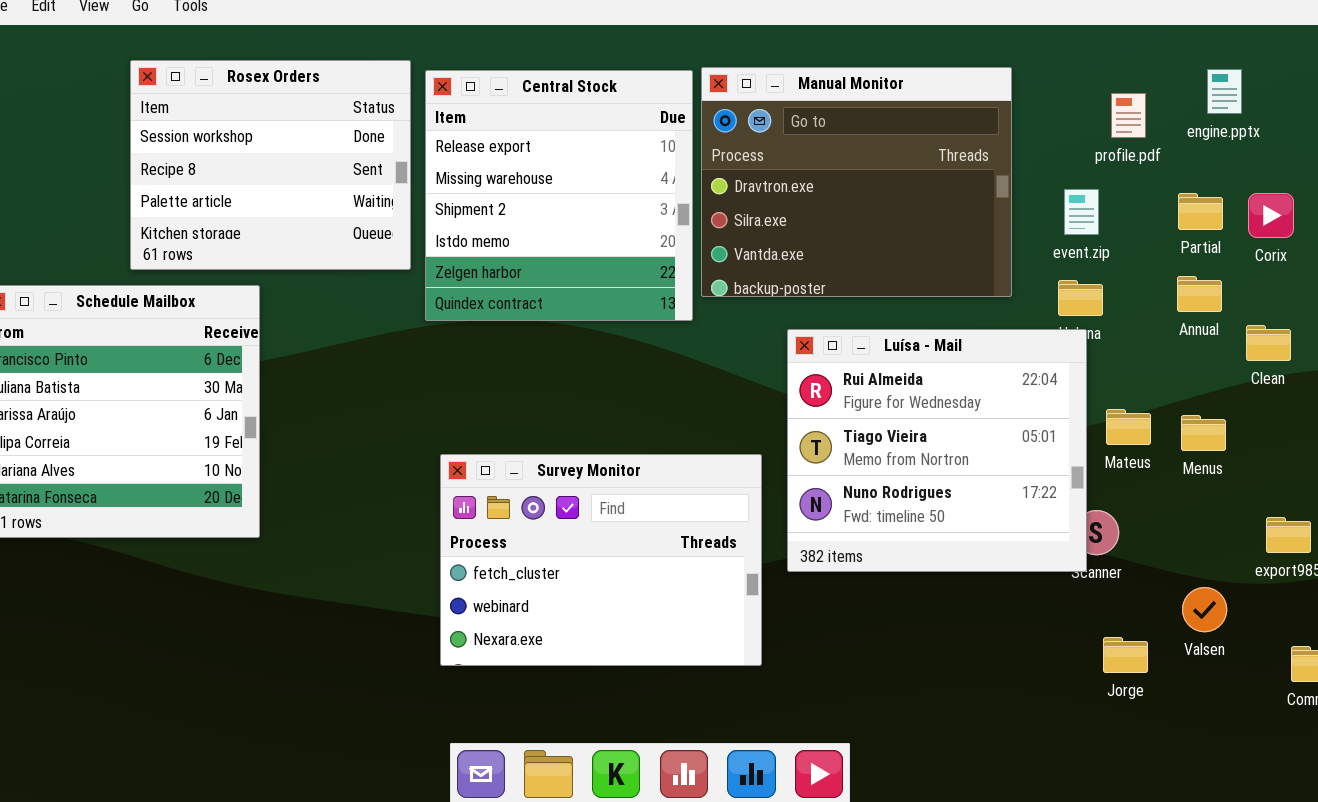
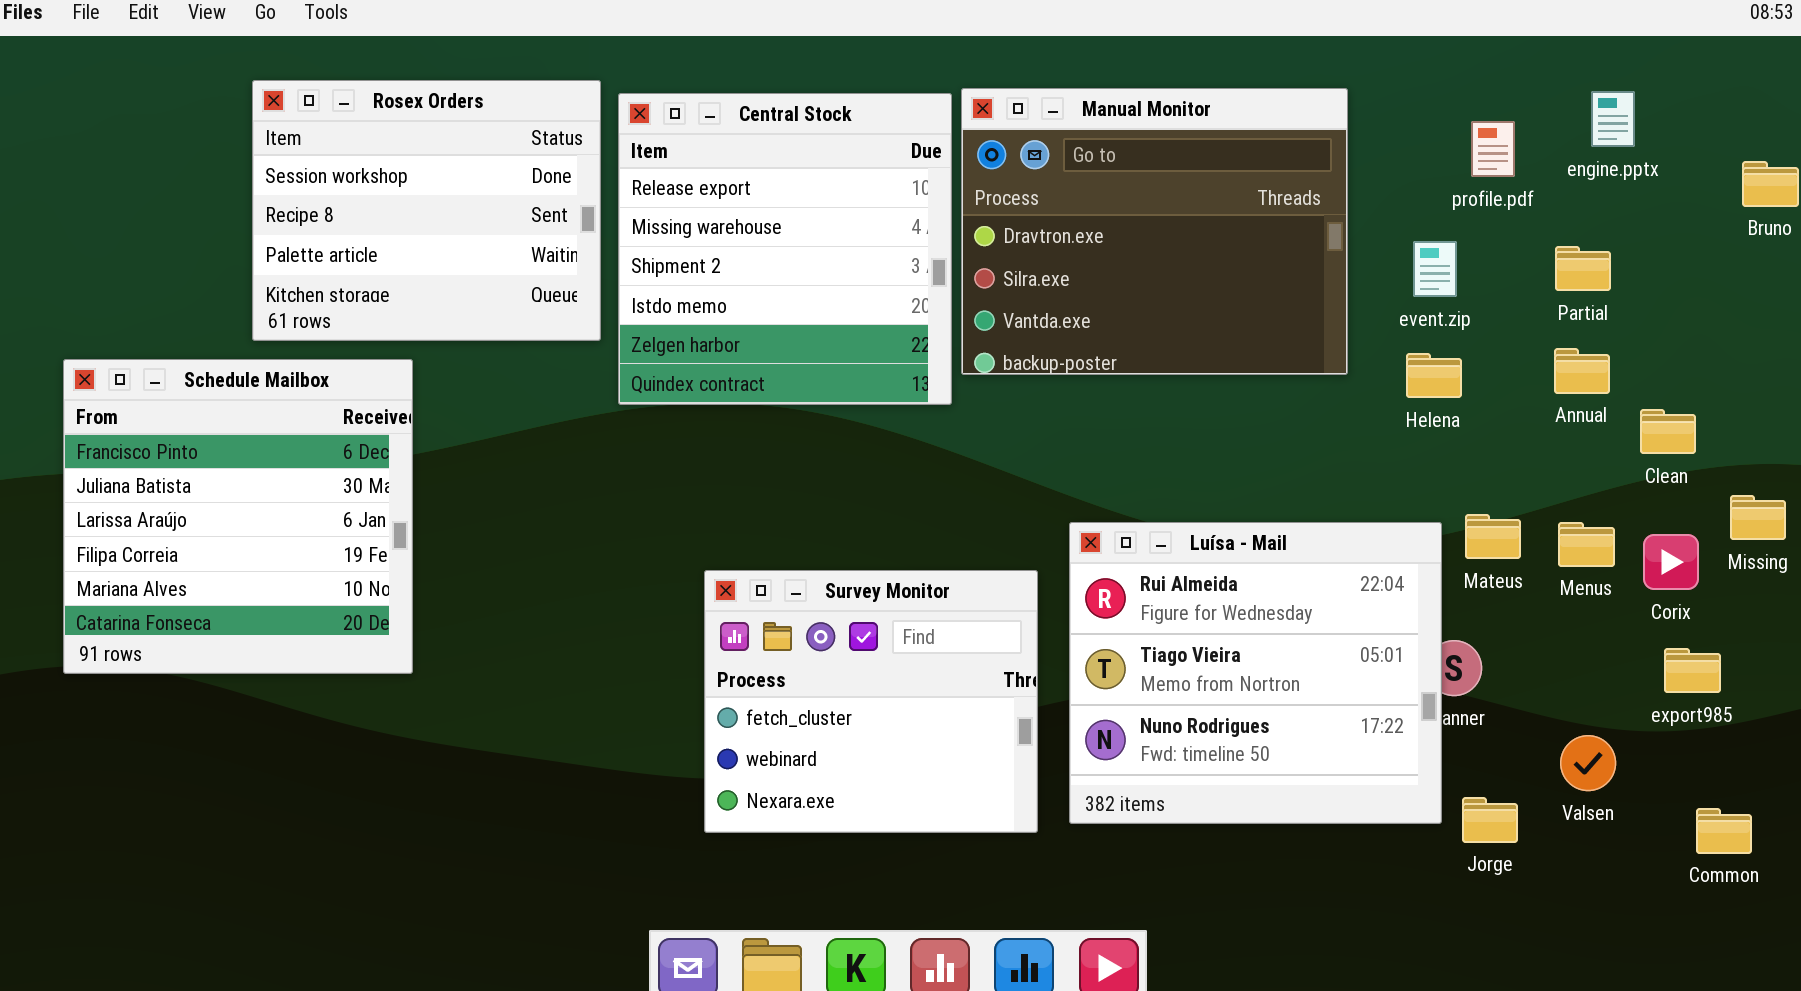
Corix: [1248,193,1294,238] -> [1643,534,1699,590], moved
Luísa - Mail: [787,329,1087,572] -> [1069,522,1442,824], moved
Survey Monitor: [440,454,762,666] -> [704,570,1038,833], resized

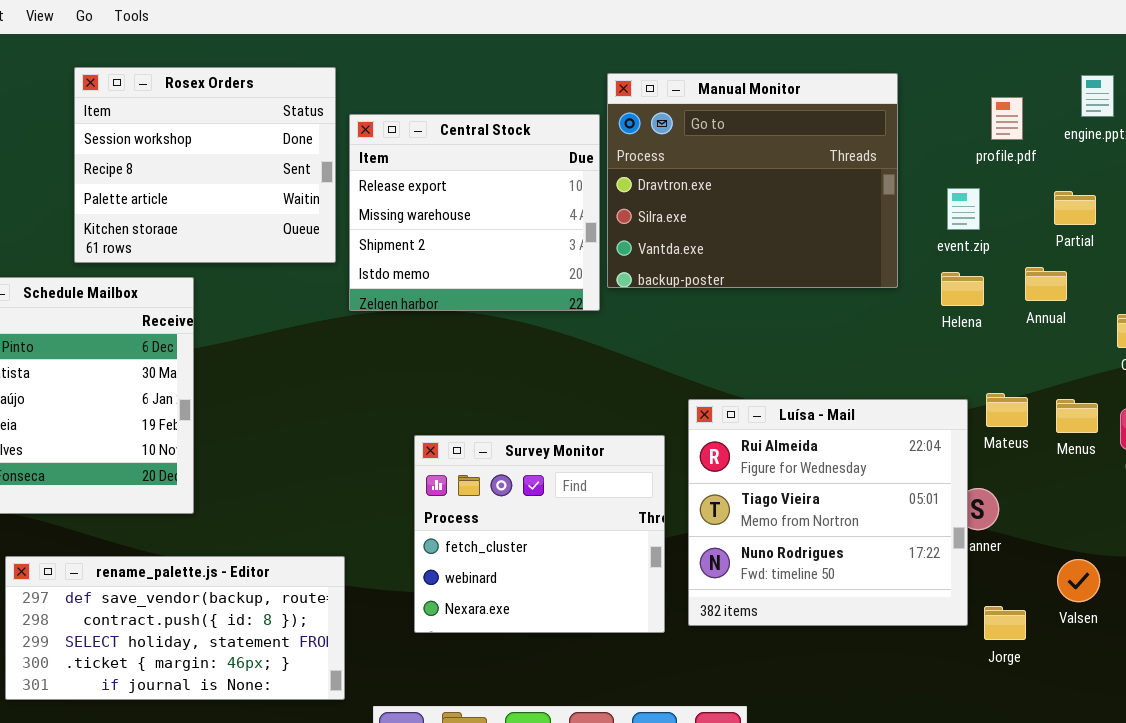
Central Stock: [618,93,952,405] -> [349,114,600,311], resized
Annual: [1554,348,1610,394] -> [1025,267,1067,301], moved
rename_palette.js - Editor: none -> [5,556,345,700], opened

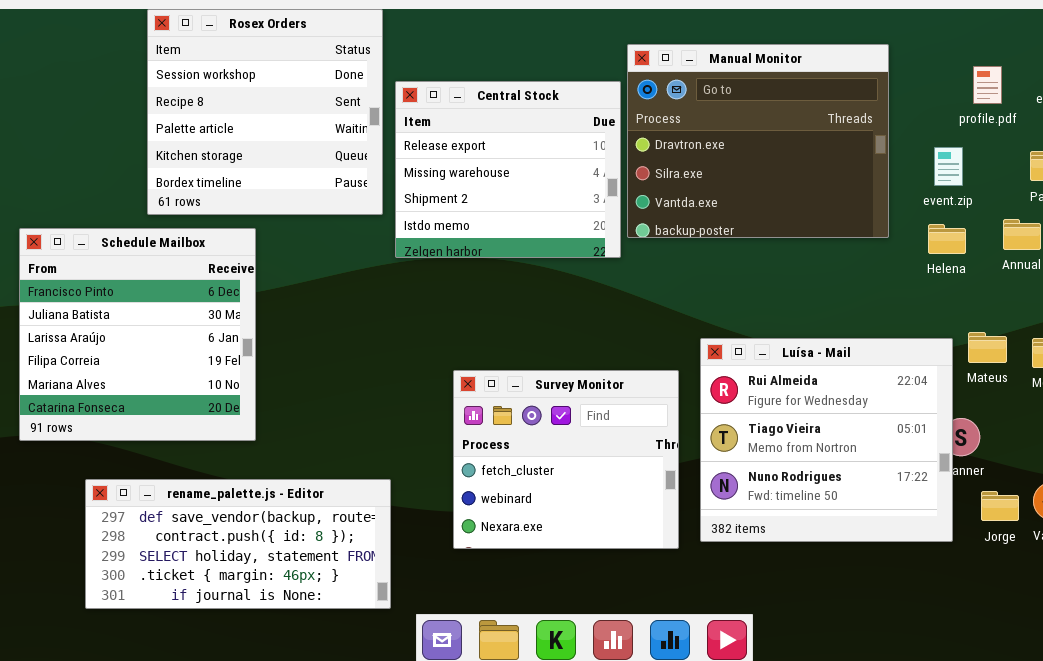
Rosex Orders: [74,67,336,263] -> [147,9,383,215], resized
Jorge: [984,606,1026,640] -> [981,491,1019,521], moved

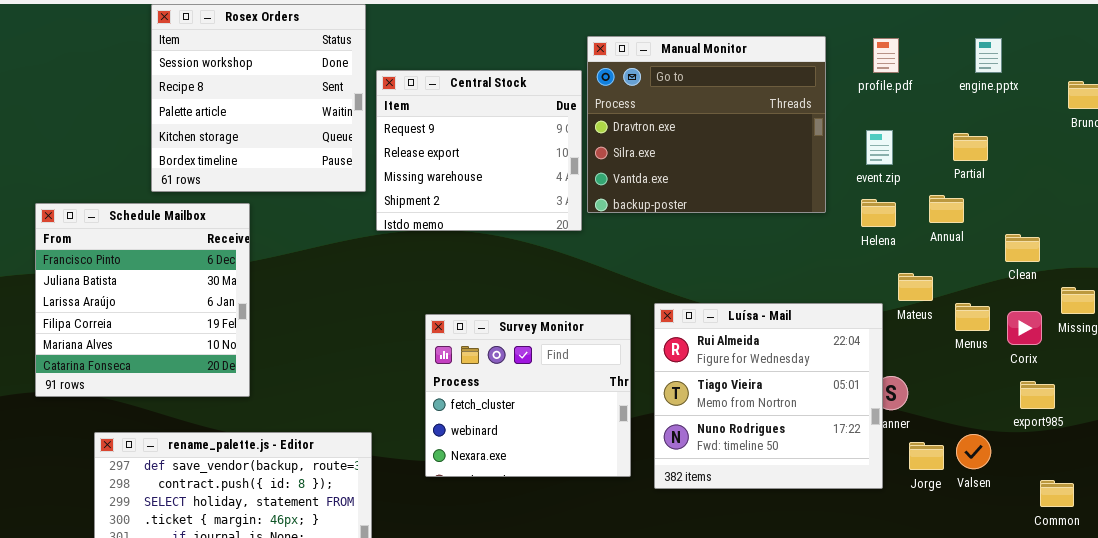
profile.pdf: [973,66,1002,104] -> [873,38,899,73], moved
Central Stock: [395,81,621,258] -> [376,70,582,231], scrolled up 1 row
Mateus: [968,332,1007,363] -> [898,273,933,301], moved
Survey Monitor: [453,370,679,549] -> [425,314,631,477], moved

